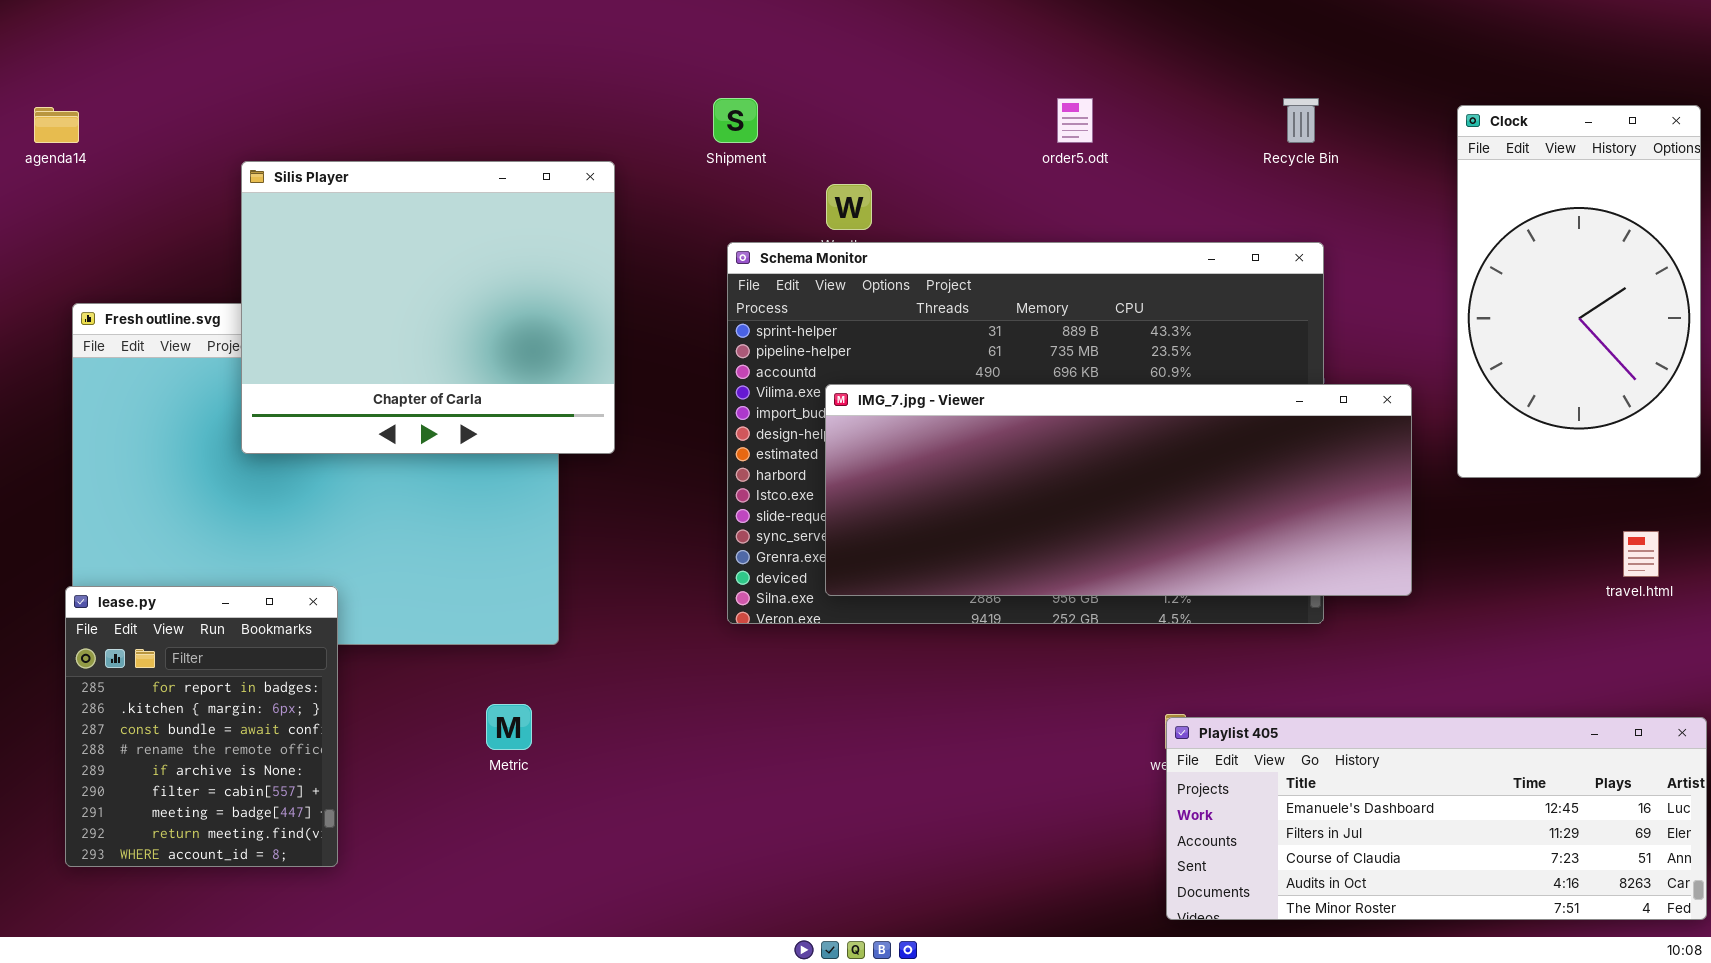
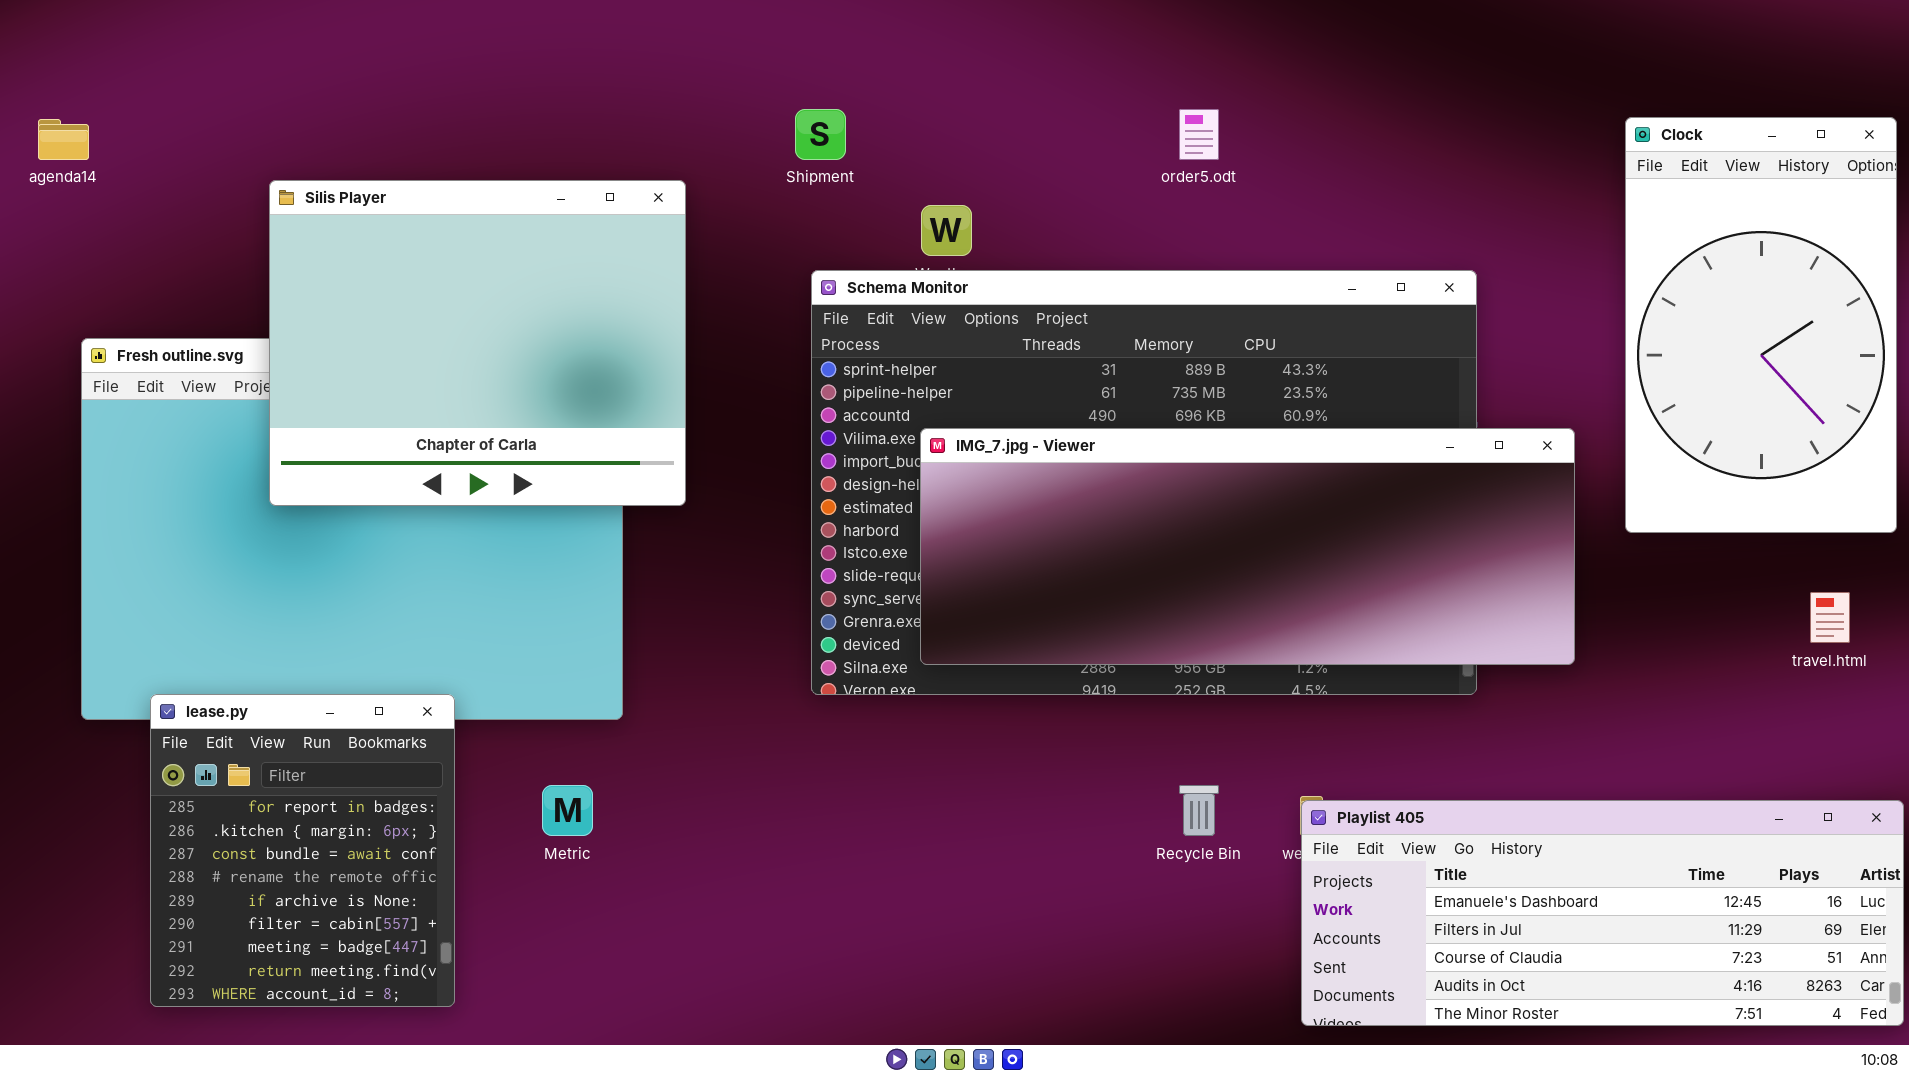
Recycle Bin: [1283,98,1319,143] -> [1179,785,1219,836], moved
lease.py: [65,586,338,867] -> [150,694,455,1007], moved

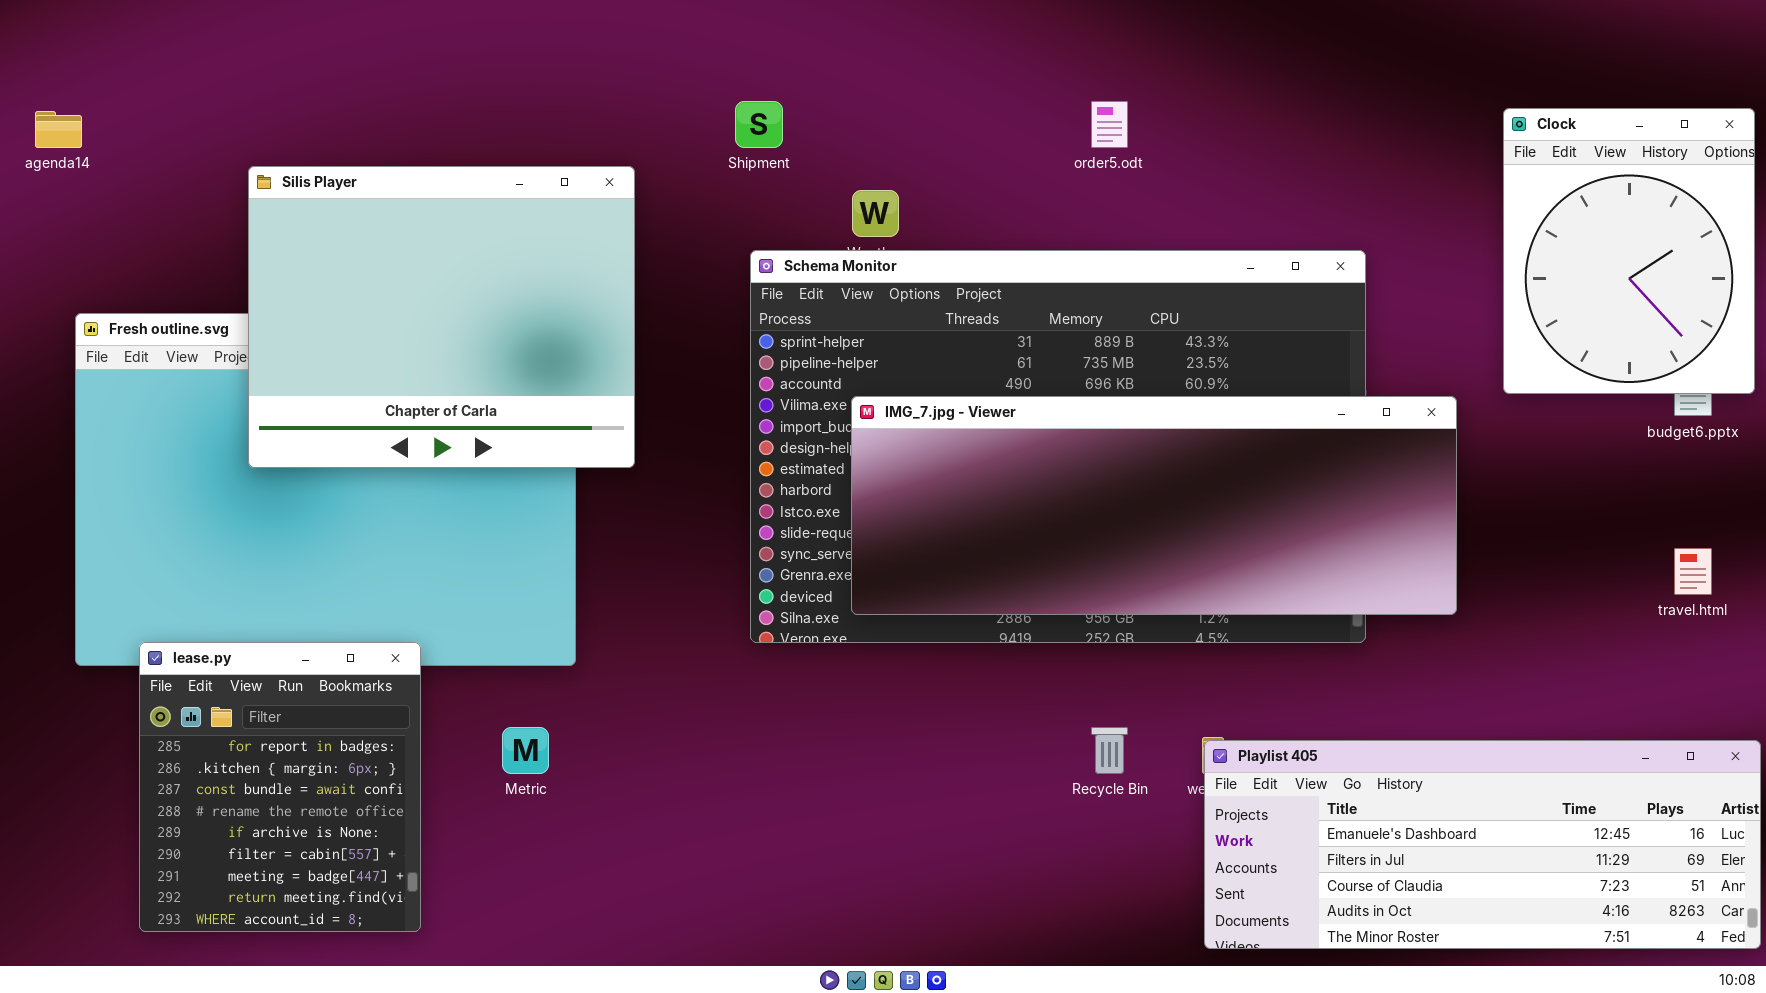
Clock: [1625,117,1897,533] -> [1503,108,1755,394], resized

